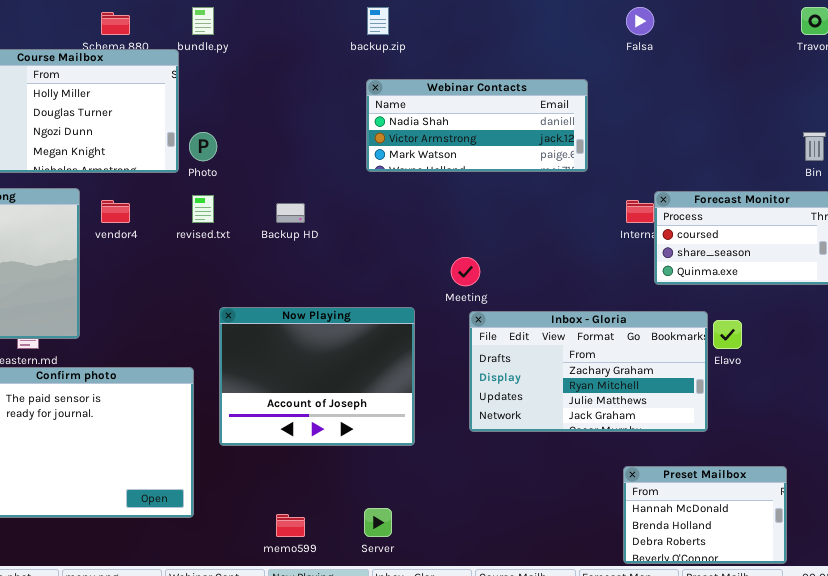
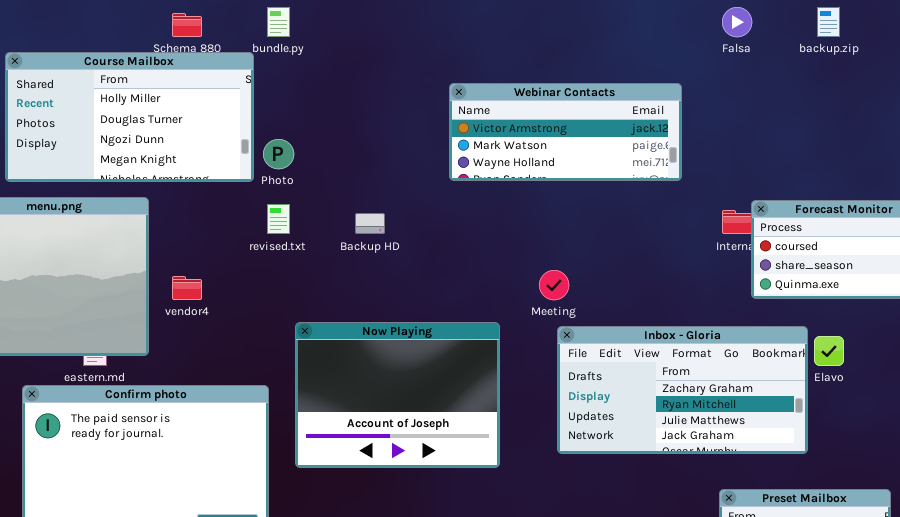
backup.zip: [367,7,389,35] -> [817,7,840,37], moved
Webinar Contacts: [366,79,588,172] -> [449,83,682,181], scrolled down 1 row
vendor4: [101,200,130,223] -> [172,276,202,300], moved

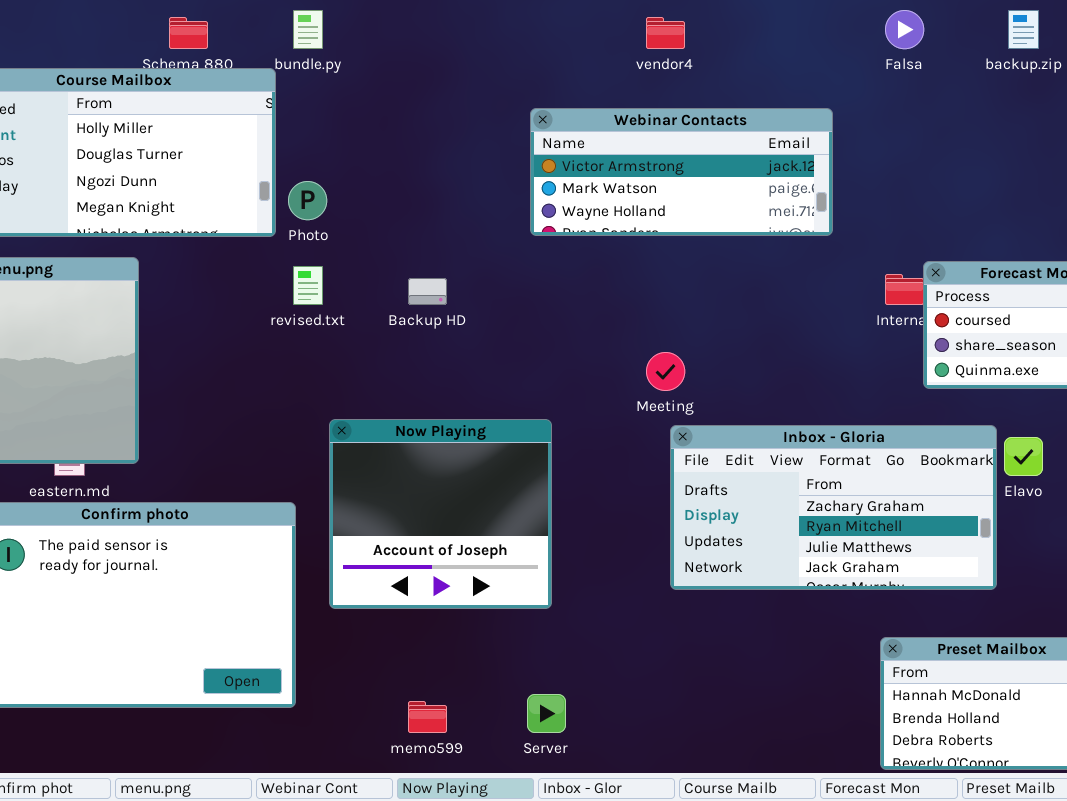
vendor4: [172,276,202,300] -> [646,17,685,49], moved
Now Playing: [295,322,500,468] -> [329,419,552,609], resized

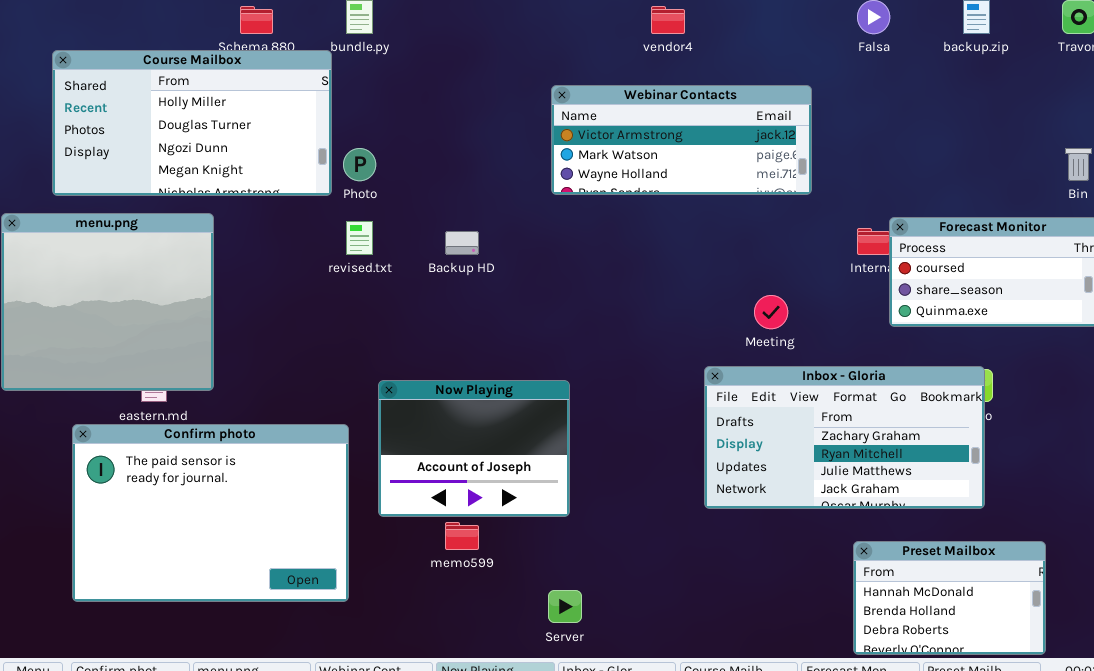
Meeting: [646,352,685,391] -> [754,295,788,329], moved
Now Playing: [329,419,552,609] -> [378,380,570,517], resized
Inbox - Gloria: [670,425,997,590] -> [704,366,985,509], moved
memo599: [408,701,447,733] -> [445,522,479,550], moved

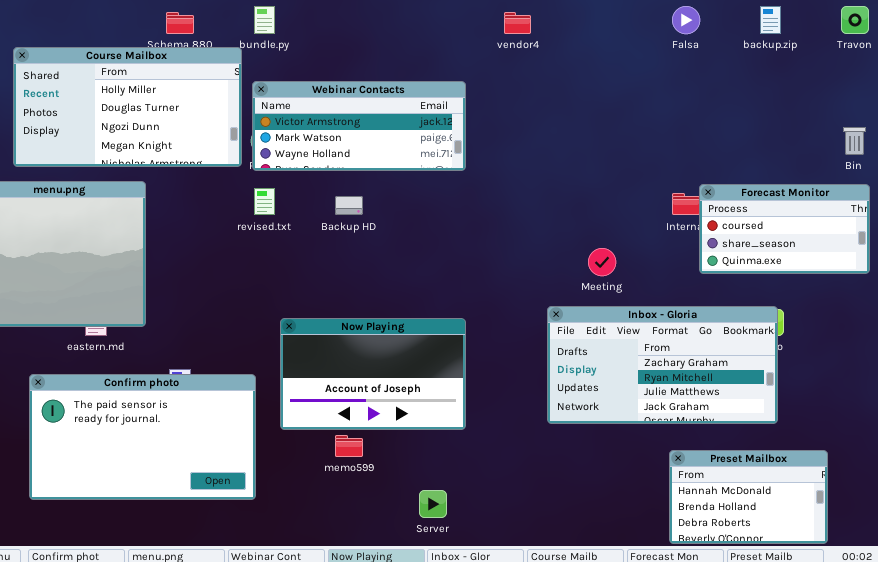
Webinar Contacts: [551,85,812,195] -> [252,81,466,171], moved
Now Playing: [378,380,570,517] -> [280,318,466,430], resized
Confirm photo: [72,424,349,602] -> [29,374,256,500], resized

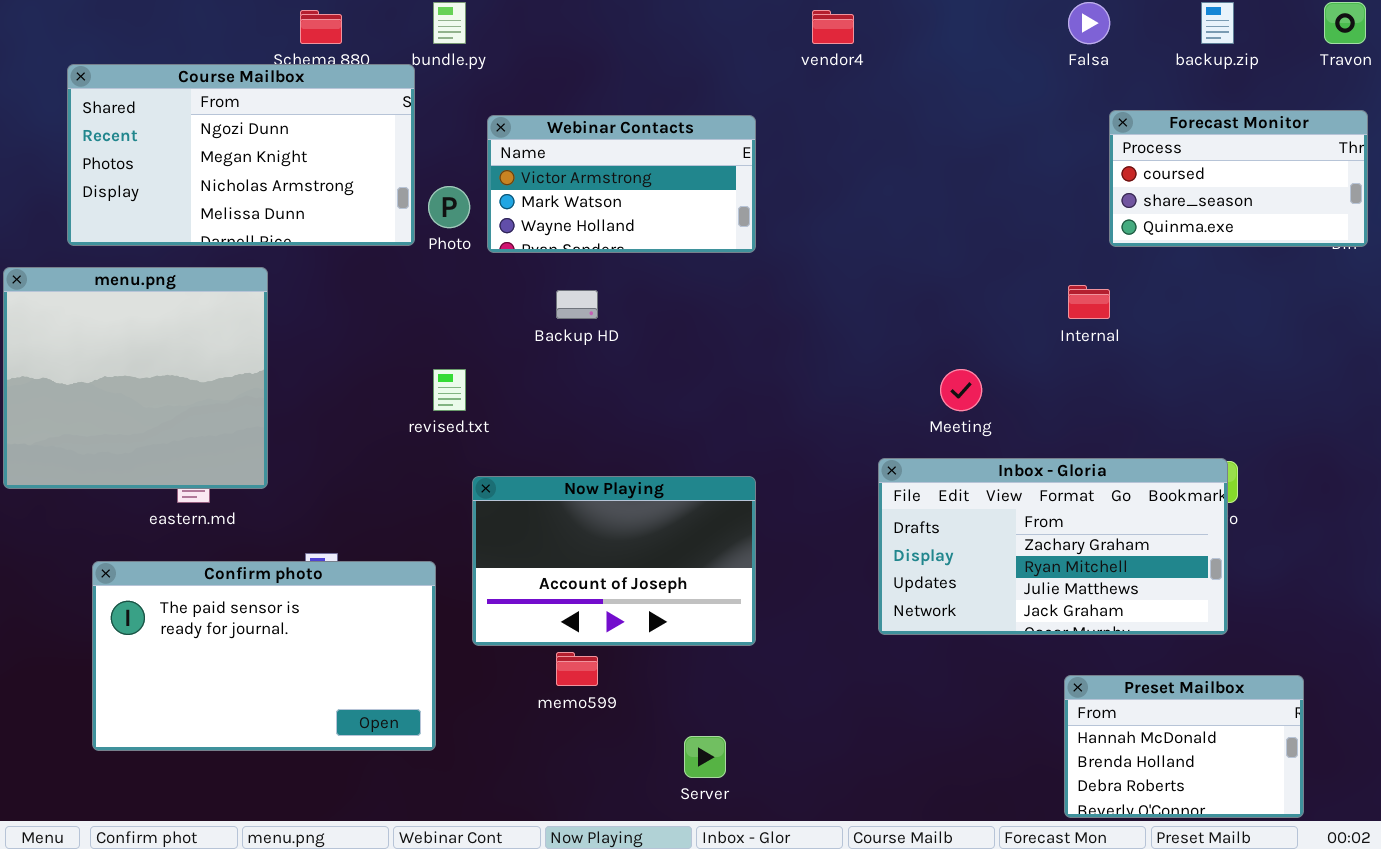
Course Mailbox: [13,47,242,167] -> [67,64,415,246], scrolled down 2 rows
Webinar Contacts: [252,81,466,171] -> [487,115,756,253], resized
Forecast Monitor: [699,184,870,274] -> [1109,110,1368,247], moved
revised.txt: [254,188,275,215] -> [433,369,466,411], moved

